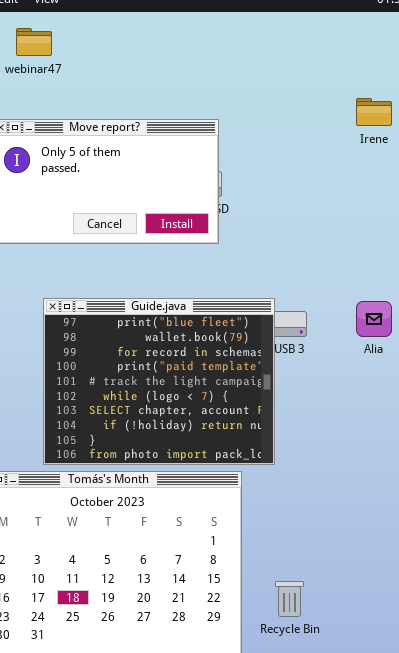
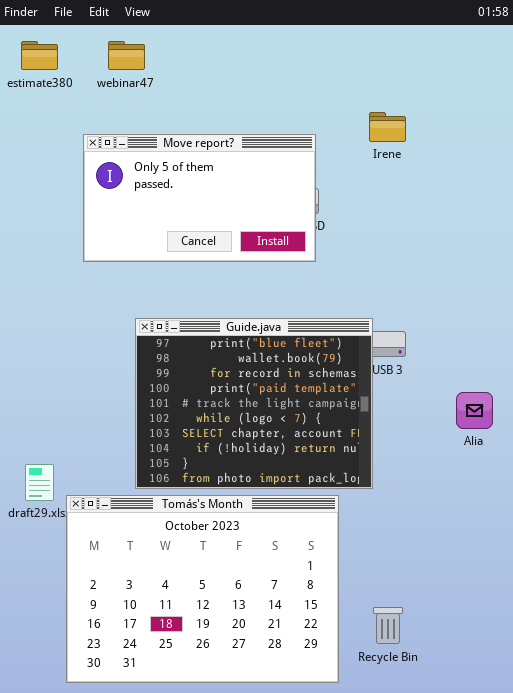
Irene: [356,98,392,126] -> [369,112,406,142], moved
Alia: [356,301,392,337] -> [456,392,493,429], moved

